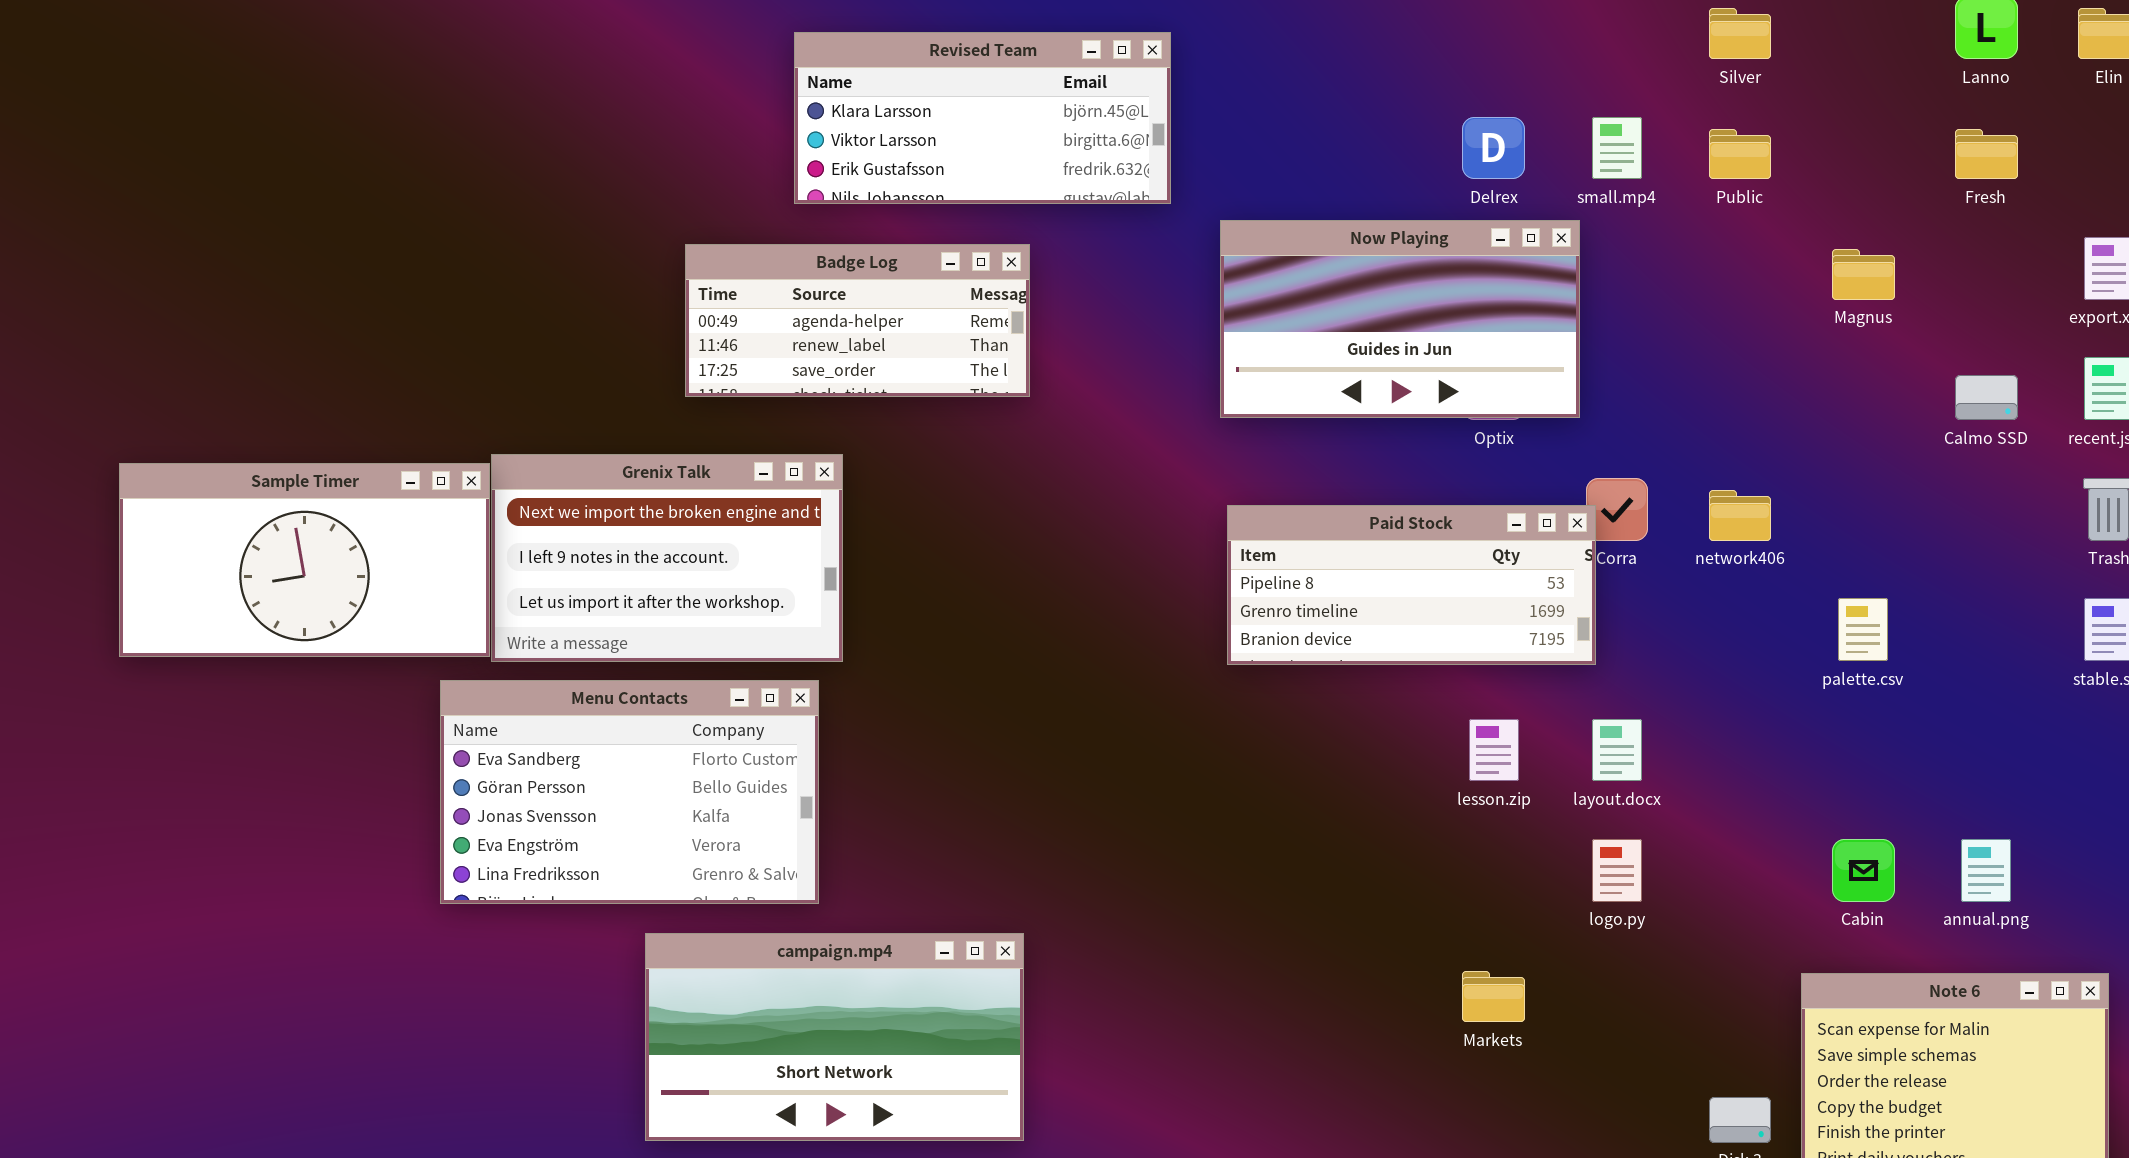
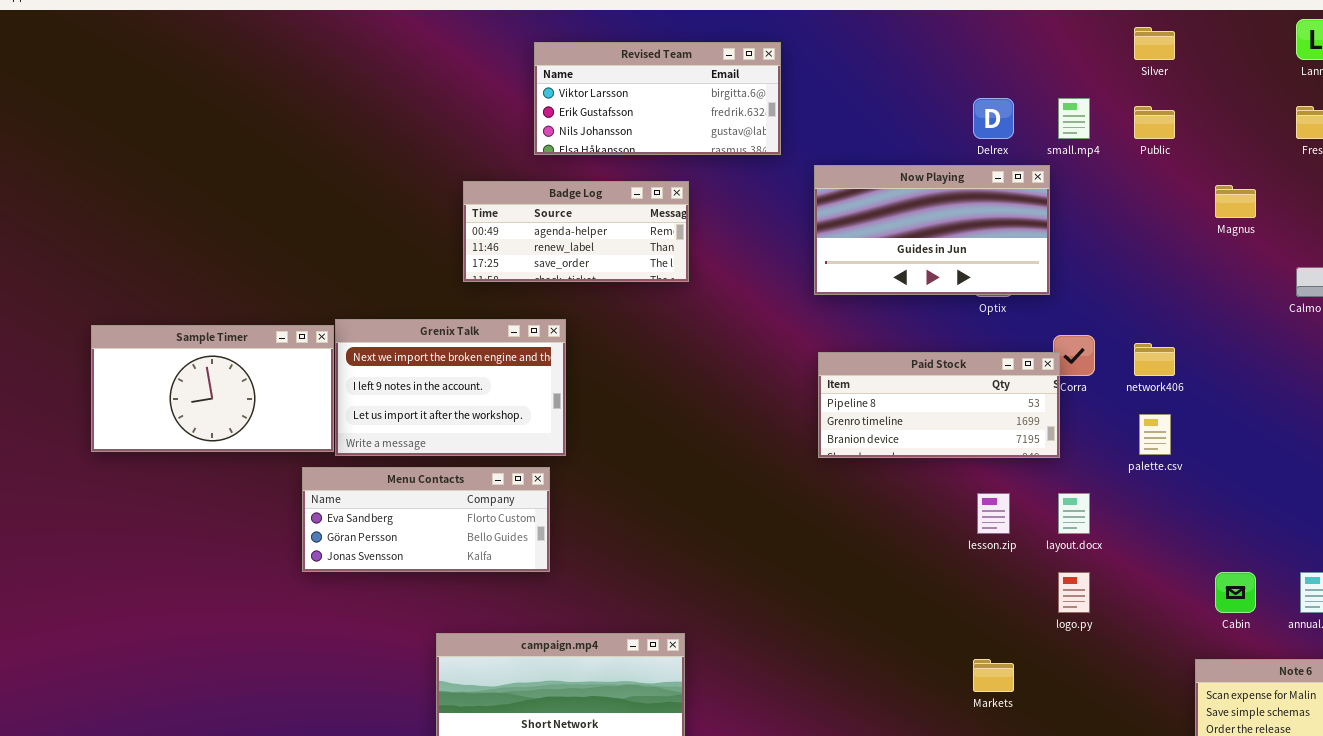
Revised Team: [794,32,1171,204] -> [534,42,781,155], scrolled down 1 row
palette.csv: [1838,598,1888,661] -> [1139,414,1171,455], moved
Menu Contacts: [440,680,819,904] -> [302,467,550,572], resized

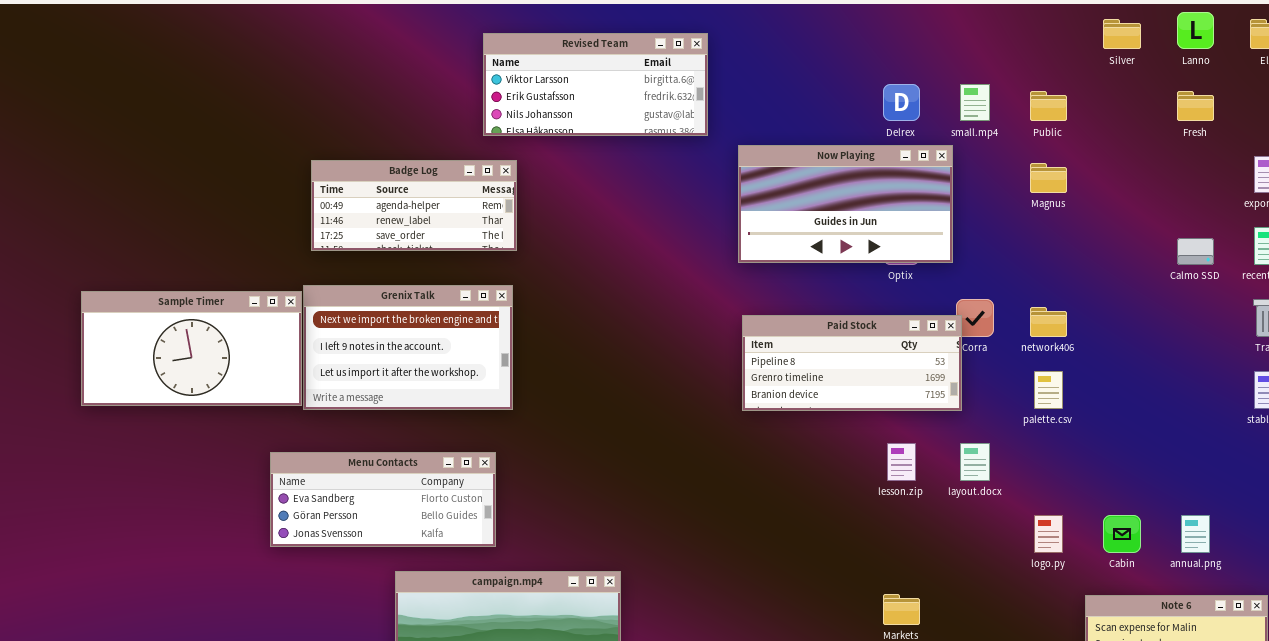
Silver: [1134,27,1175,60] -> [1103,19,1141,49], moved
Badge Log: [463,181,689,282] -> [311,160,517,251], moved
Magnus: [1215,185,1256,218] -> [1030,163,1067,193], moved
Menu Contacts: [302,467,550,572] -> [270,452,496,547], moved
logo.py: [1058,572,1090,613] -> [1034,515,1063,553], moved

